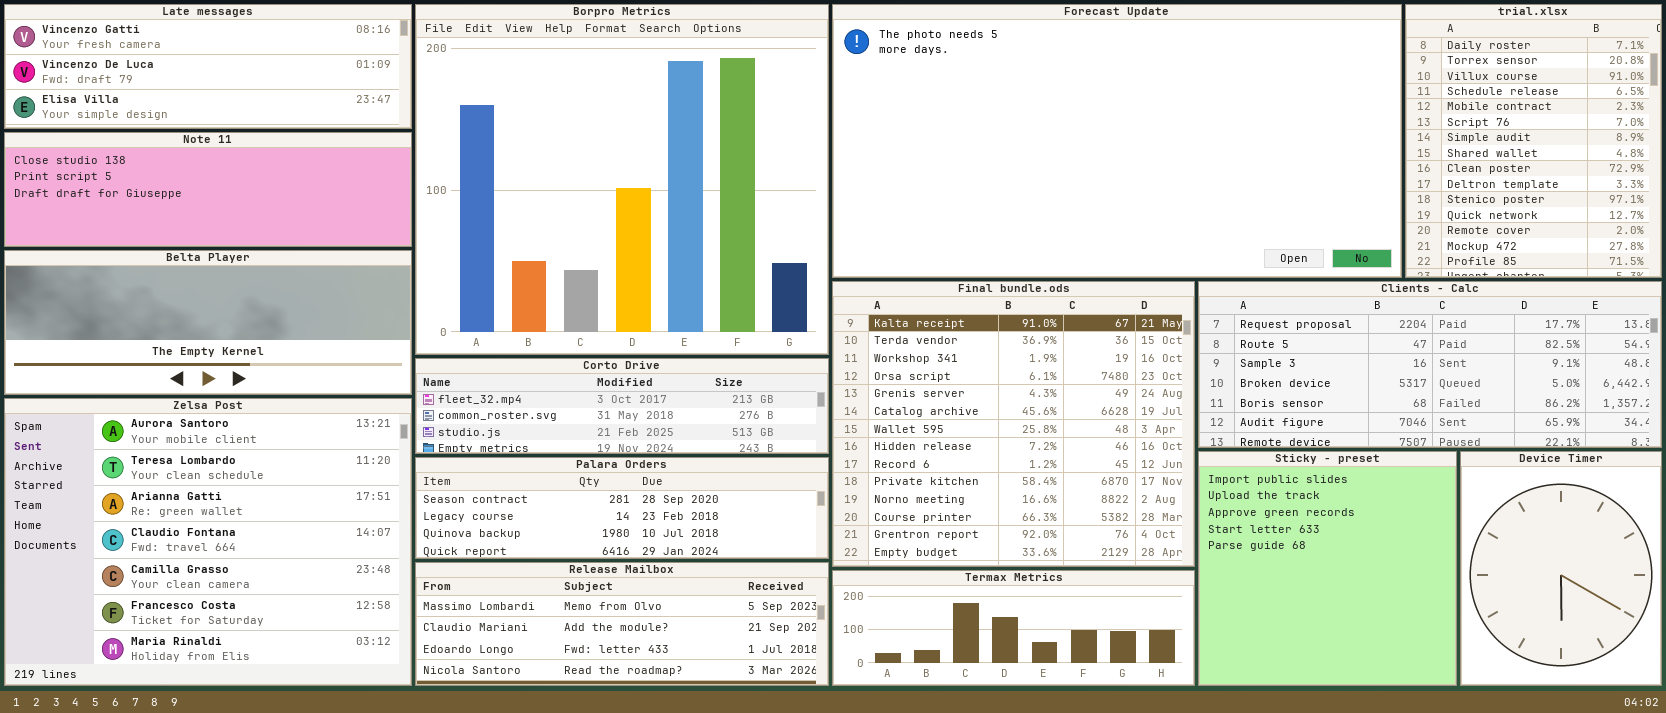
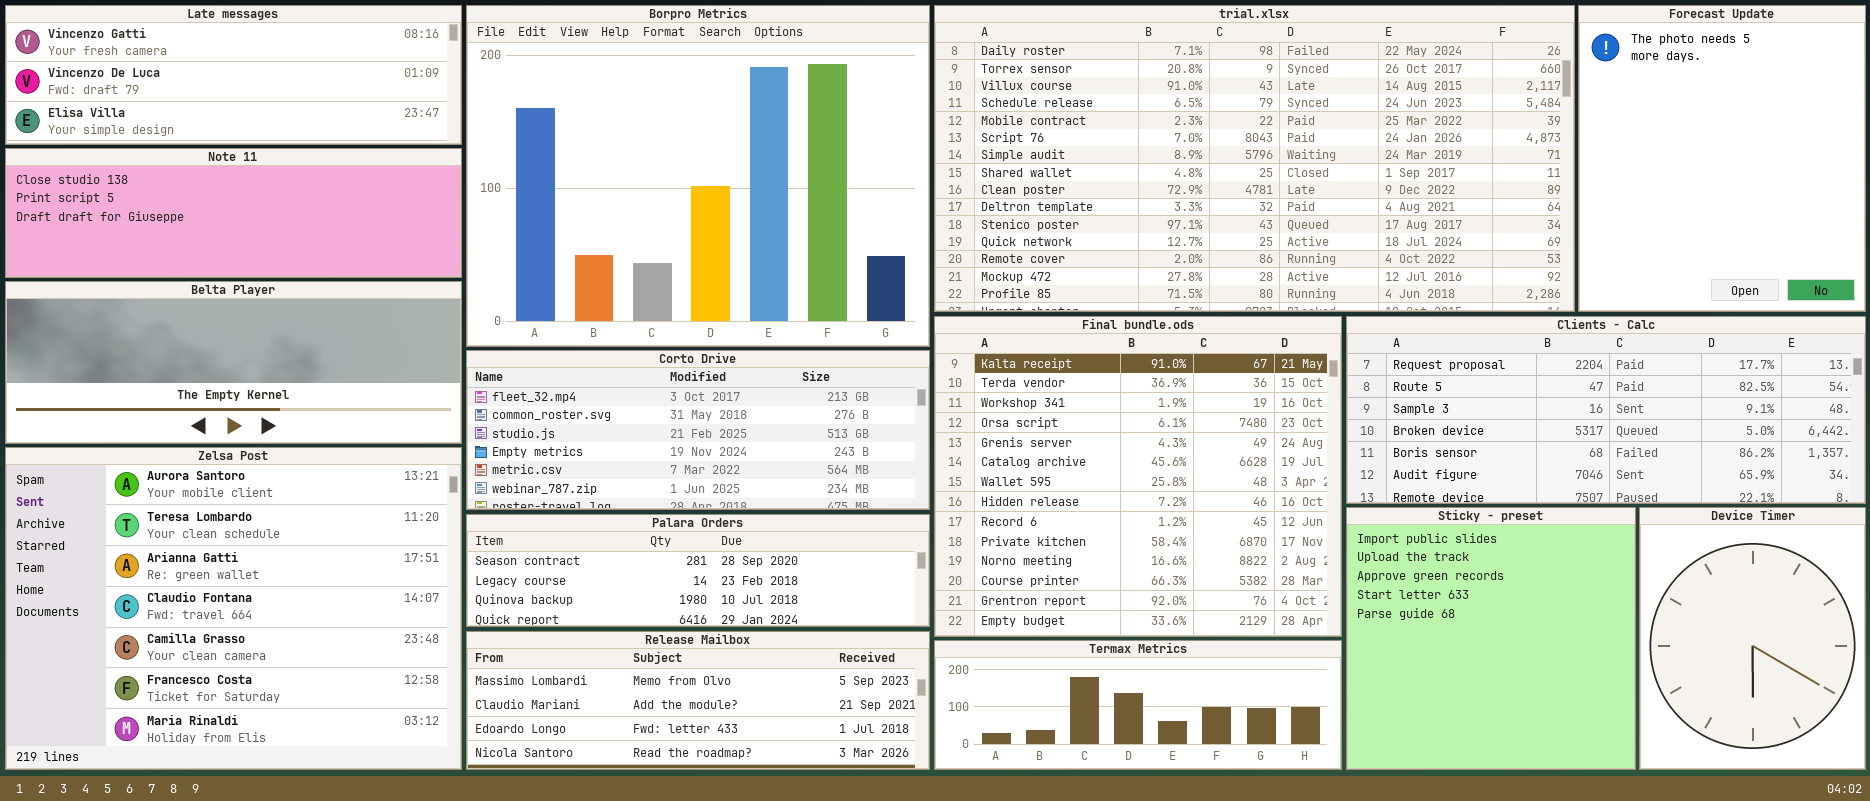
Borpro Metrics: [415,4,829,355] -> [466,5,930,347], resized
Forecast Update: [832,4,1402,278] -> [1578,5,1866,312], moved, resized
trial.xlsx: [1405,4,1662,278] -> [934,5,1575,312], moved, resized
Corto Drive: [415,358,829,454] -> [466,350,930,510], resized

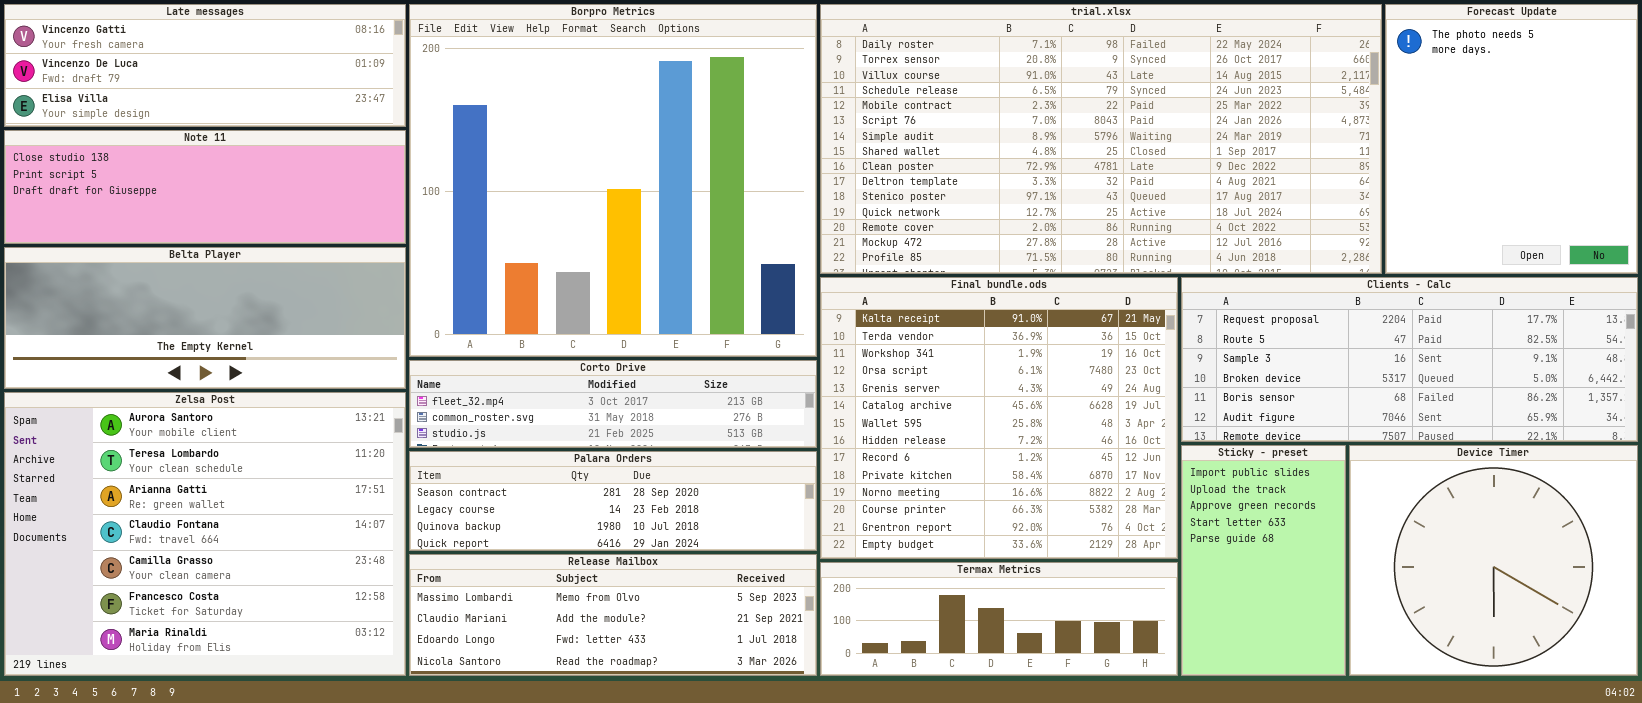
Borpro Metrics: [466,5,930,347] -> [409,4,817,357], resized
Corto Drive: [466,350,930,510] -> [409,360,817,448], resized
Sticky - preset: [1346,507,1636,770] -> [1181,445,1346,676], resized
Device Timer: [1639,507,1866,770] -> [1349,445,1638,676], resized

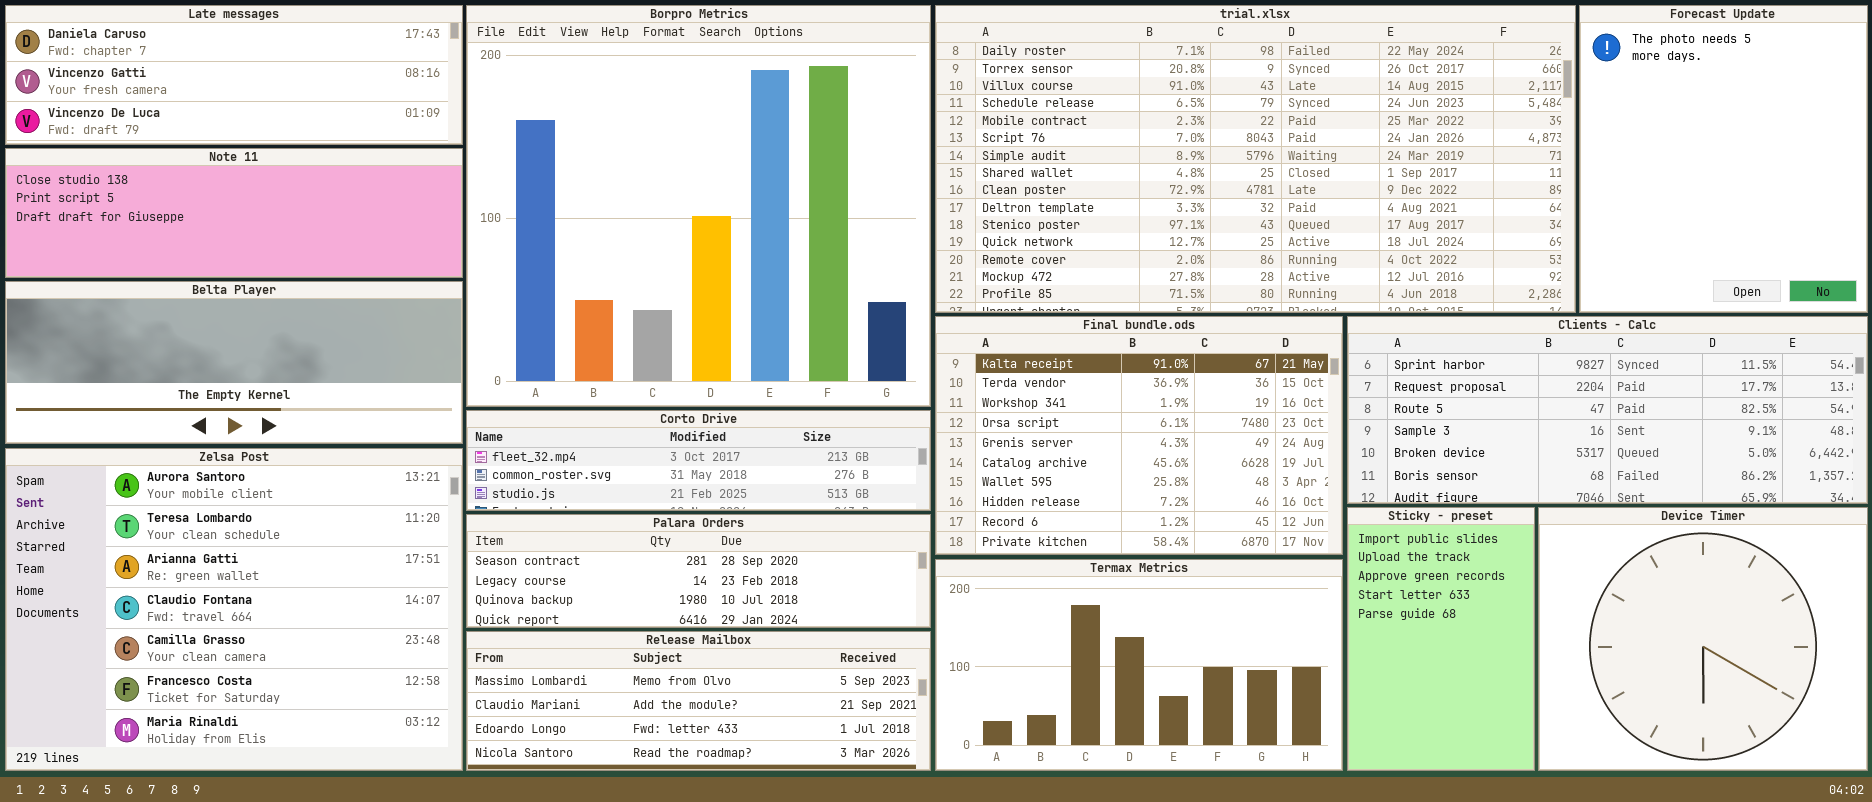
Late messages: [4,4,406,127] -> [5,5,463,145], scrolled up 1 row
Final bundle.ods: [820,277,1178,559] -> [935,316,1343,555], resized
Clients - Calc: [1181,277,1638,442] -> [1347,316,1868,504], scrolled up 1 row
Termax Metrics: [820,562,1178,676] -> [935,559,1343,771], resized

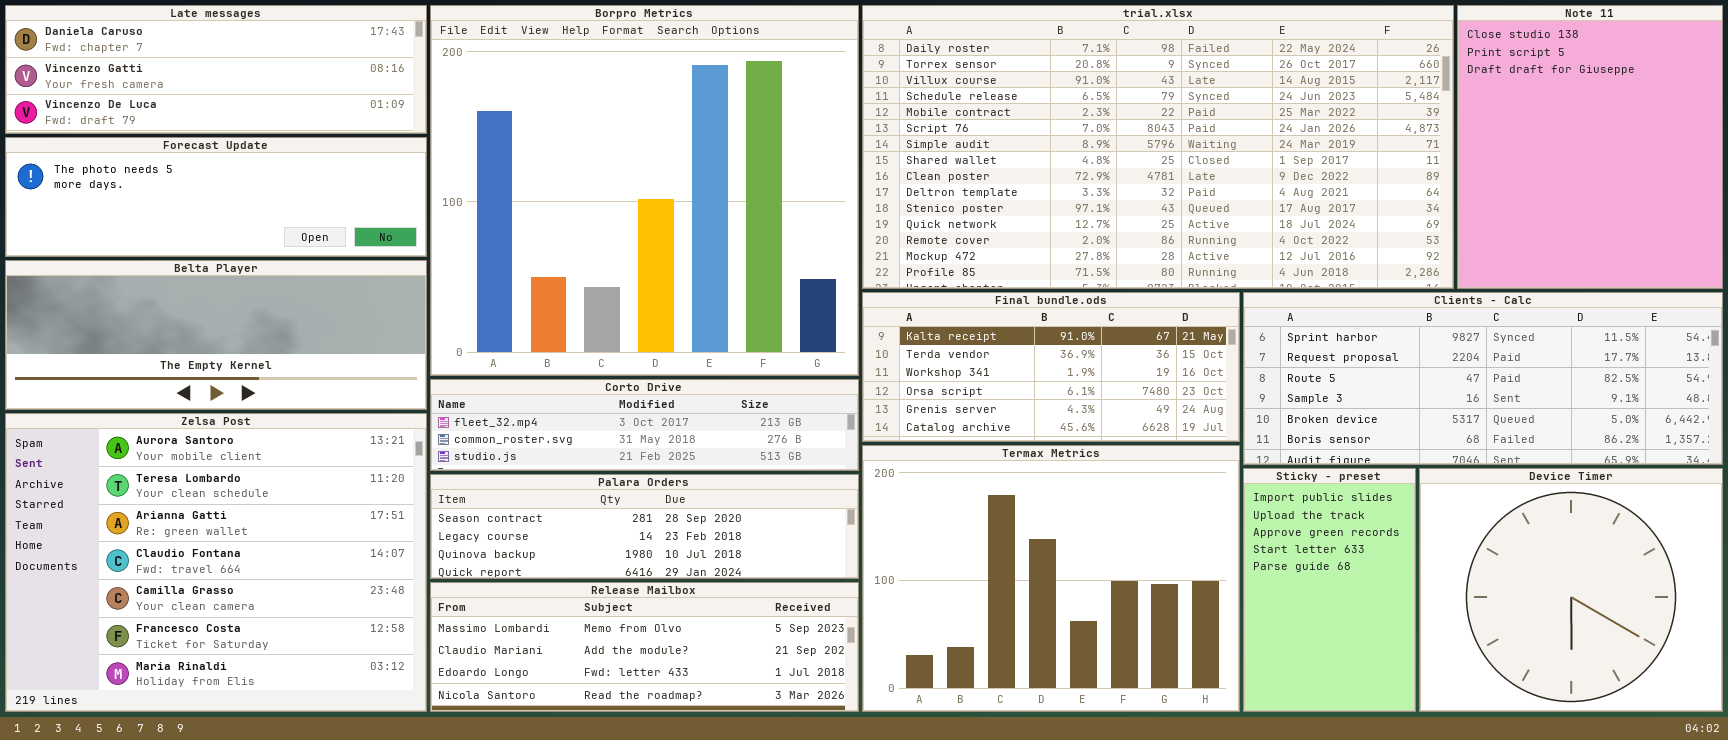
Forecast Update: [1579,5,1868,313] -> [5,137,427,257], moved, resized
Note 11: [5,148,463,278] -> [1457,5,1723,289], moved, resized
Final bundle.ods: [935,316,1343,555] -> [862,292,1240,442], resized
Termax Metrics: [935,559,1343,771] -> [862,445,1240,712], resized

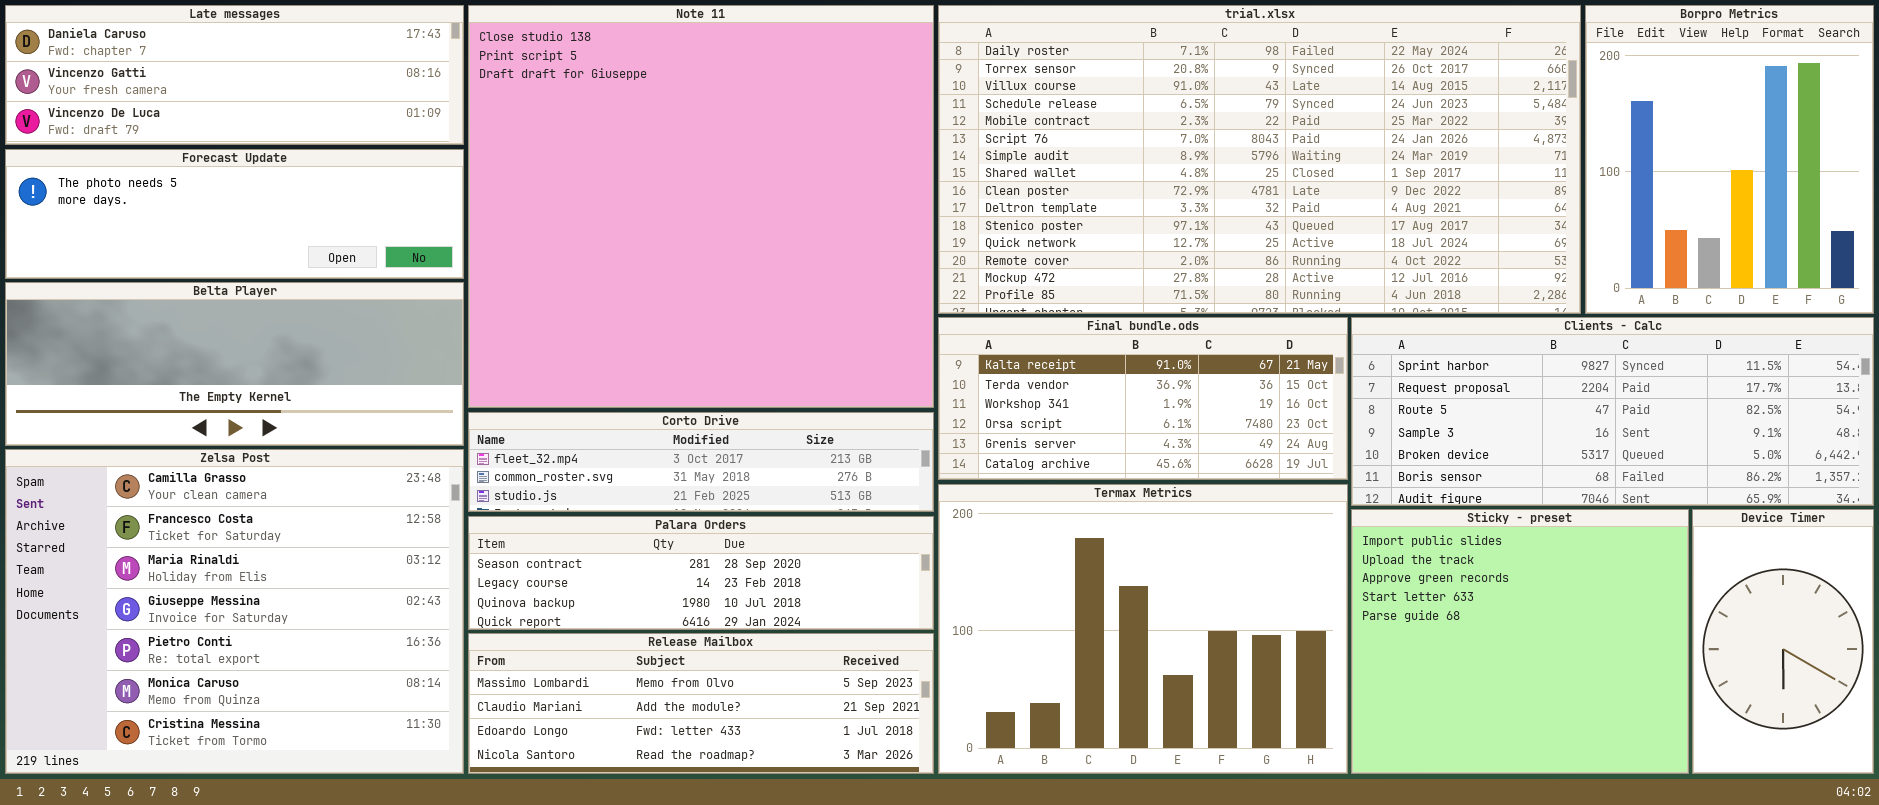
Borpro Metrics: [430,5,859,376] -> [1585,5,1874,314], moved, resized
Note 11: [1457,5,1723,289] -> [468,5,934,408], moved, resized
Zelsa Post: [5,413,427,712] -> [5,449,464,774], scrolled down 4 rows
Sticky - preset: [1243,468,1416,712] -> [1351,509,1689,774], resized
Device Timer: [1419,468,1723,712] -> [1692,509,1874,774], resized

